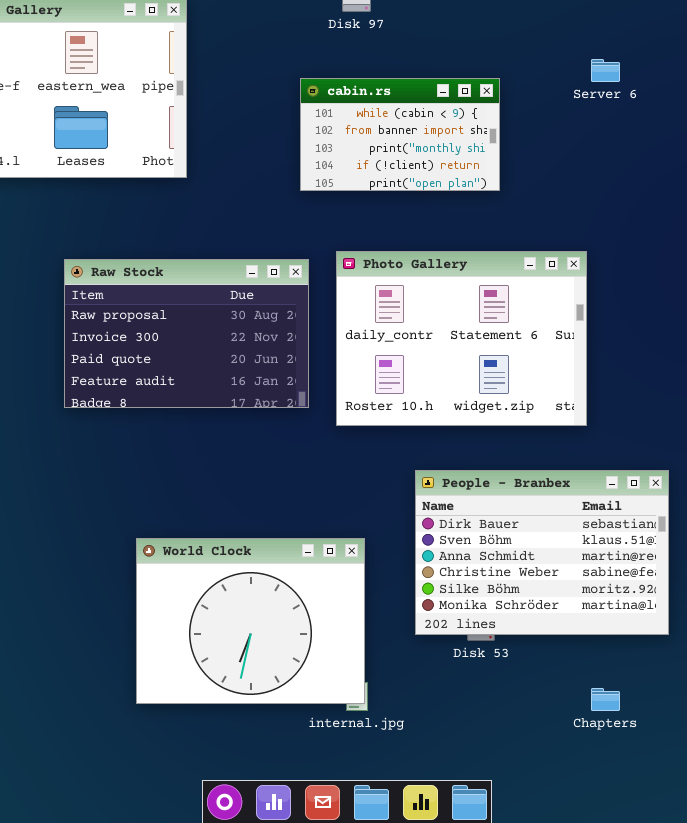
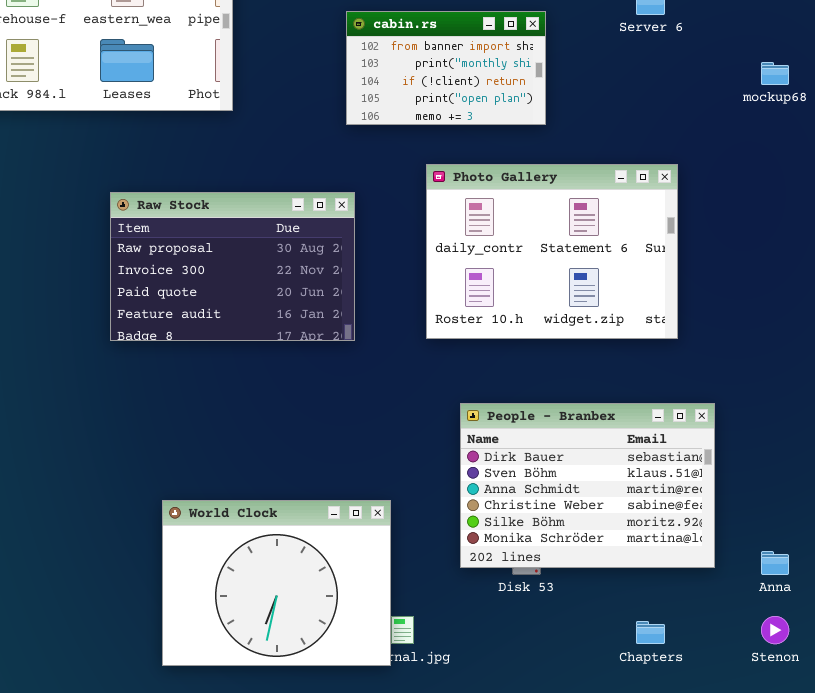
cabin.rs: [300,78,500,191] -> [346,11,546,125], scrolled down 1 row
Photo Gallery: [336,251,587,426] -> [426,164,678,339], moved
World Clock: [136,538,365,704] -> [162,500,391,666], moved

